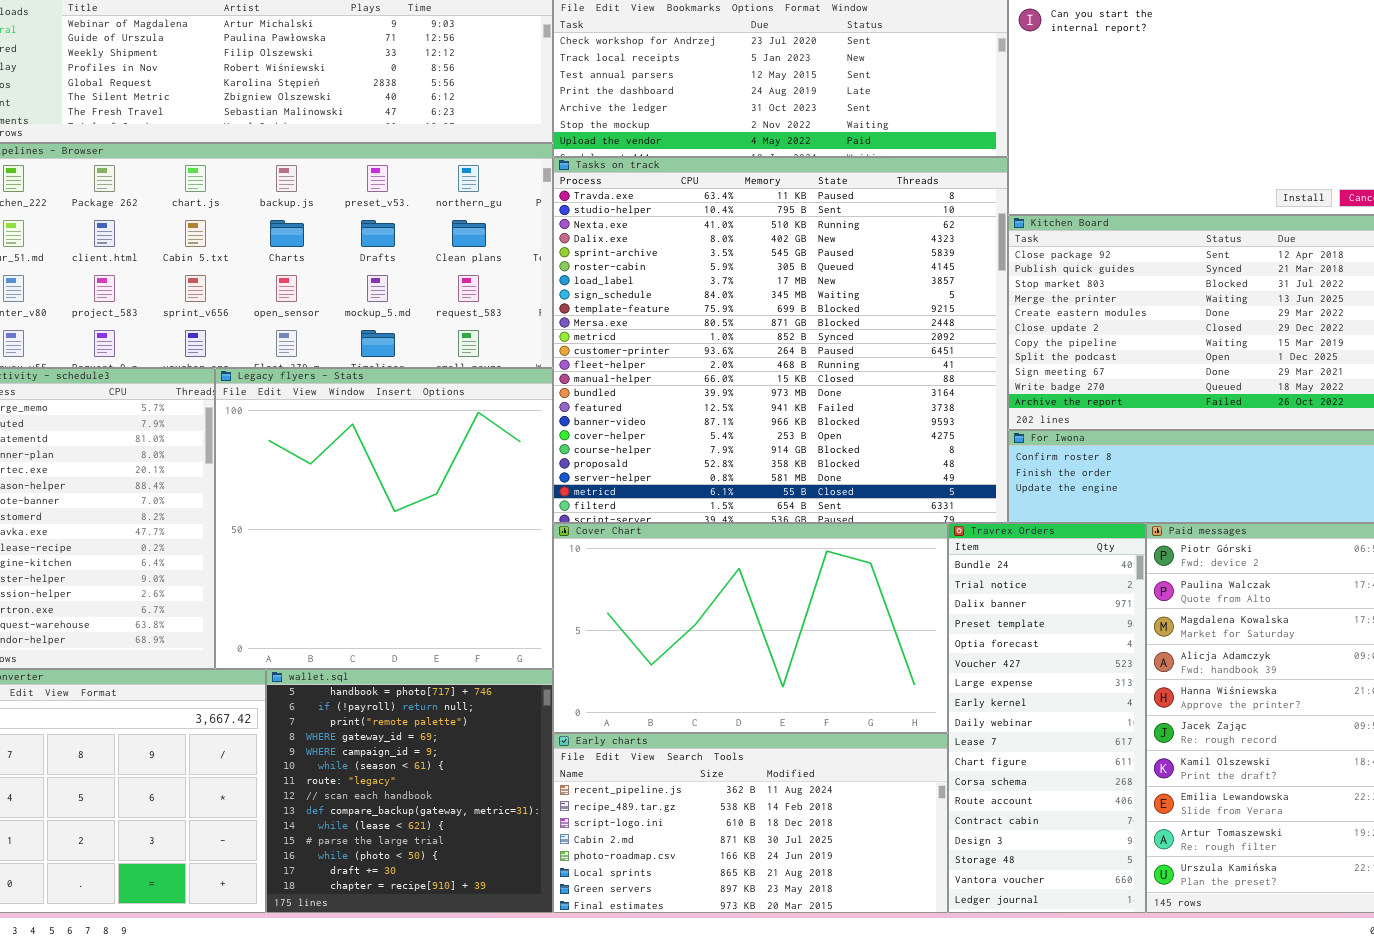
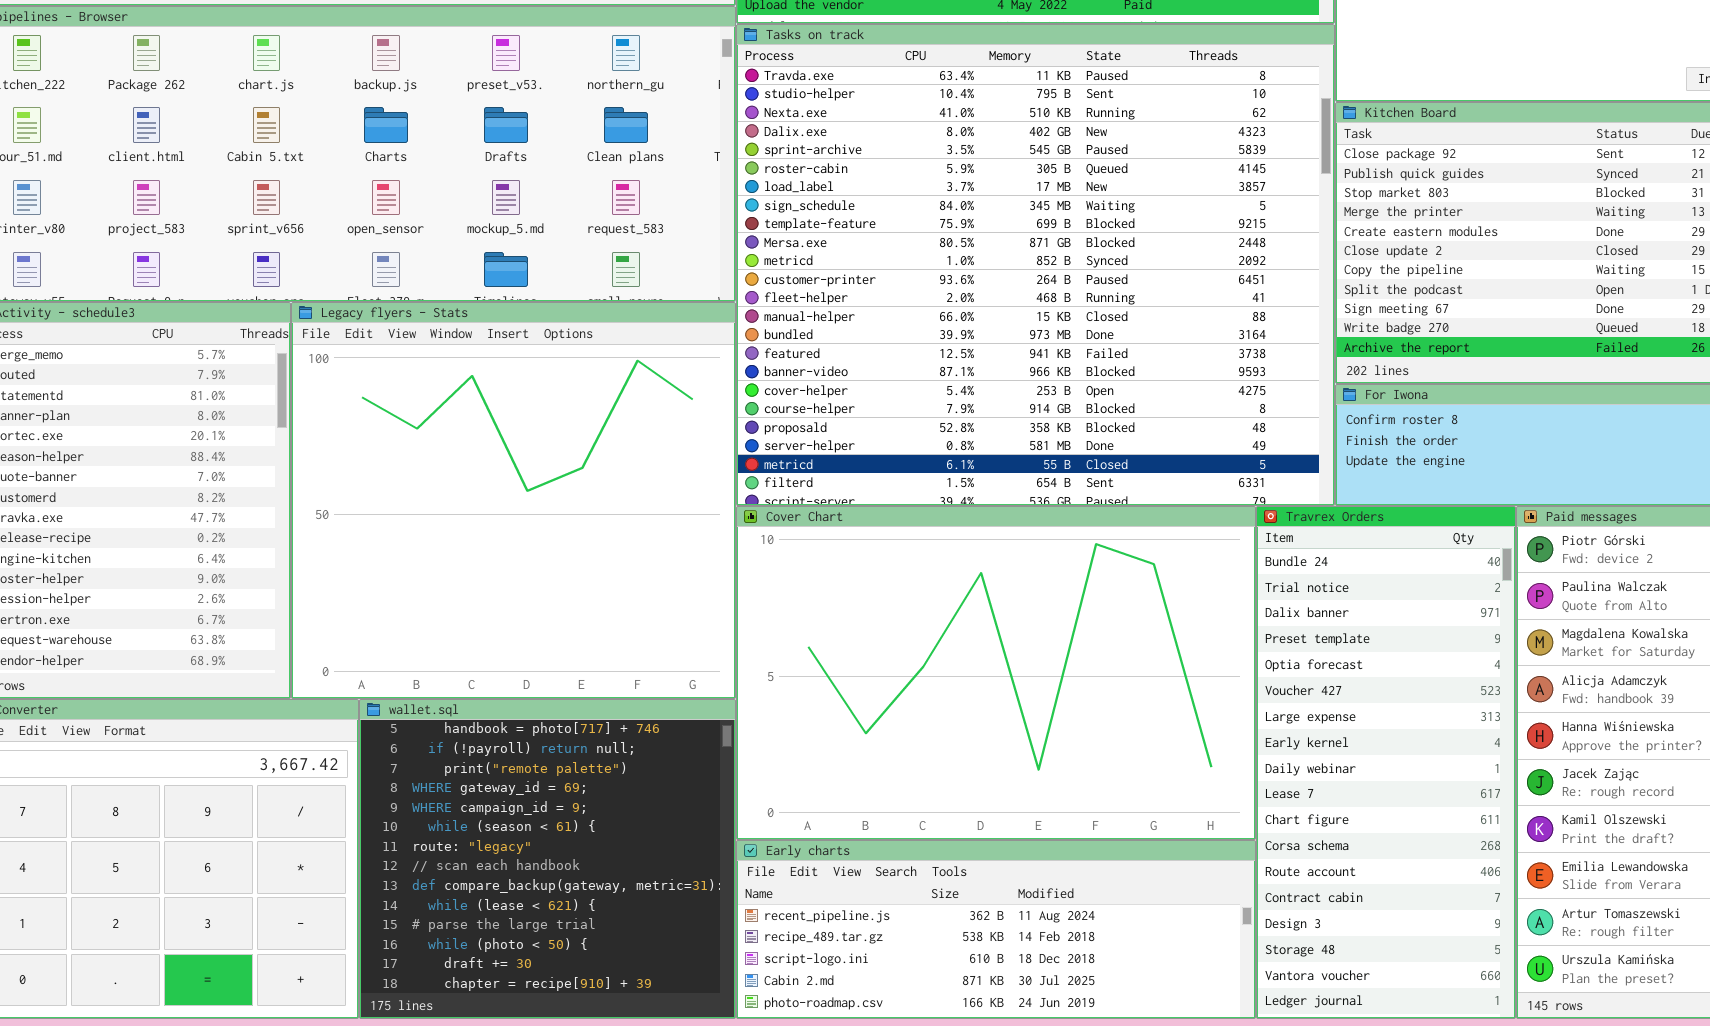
Cover Chart: [553,523,948,733] -> [736,506,1256,840], resized
Early charts: [553,733,948,913] -> [736,840,1256,1019], resized

